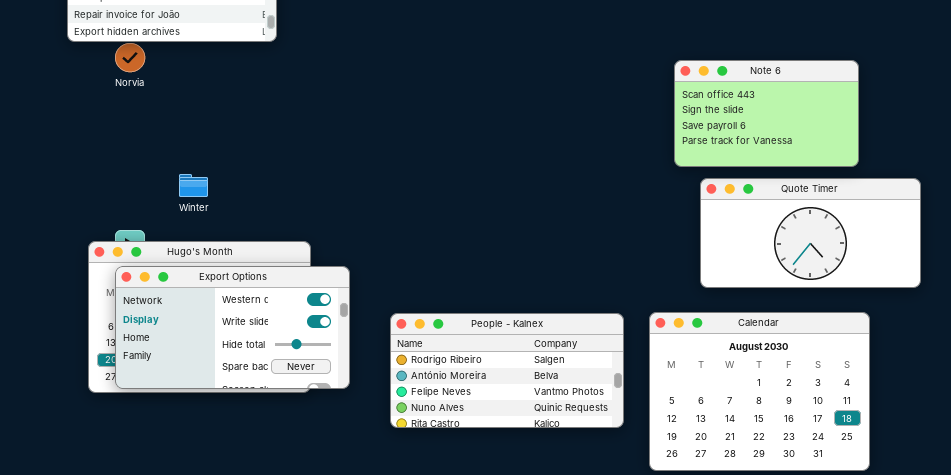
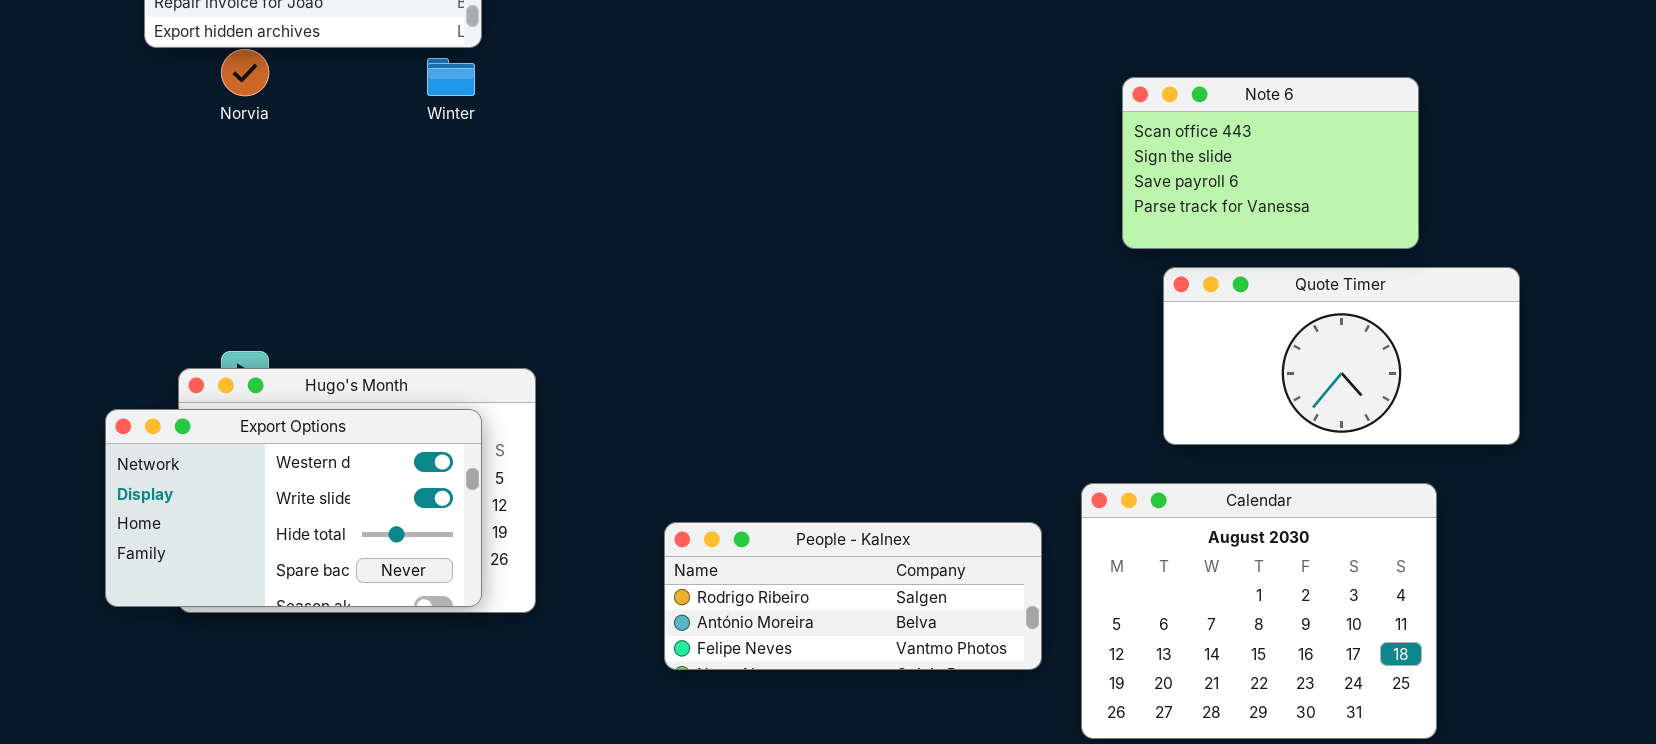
Winter: [179,174,208,197] -> [427,58,475,96], moved
Export Options: [115,266,350,389] -> [105,409,482,607], moved
People - Kalnex: [390,313,624,428] -> [664,522,1042,670], resized

